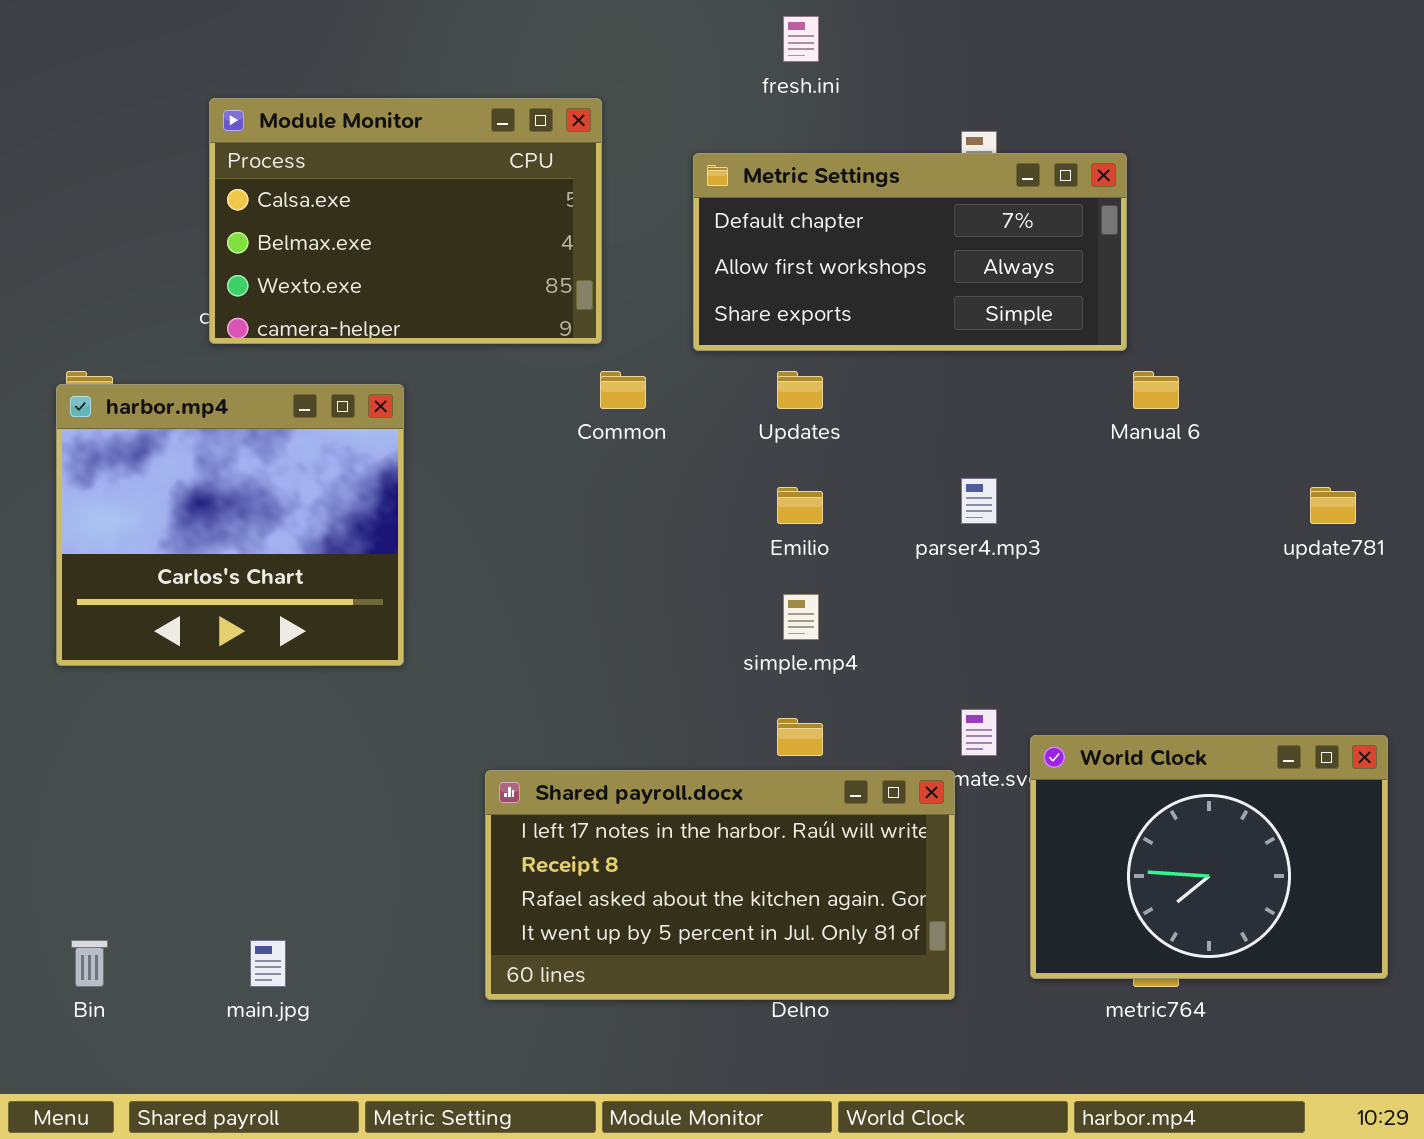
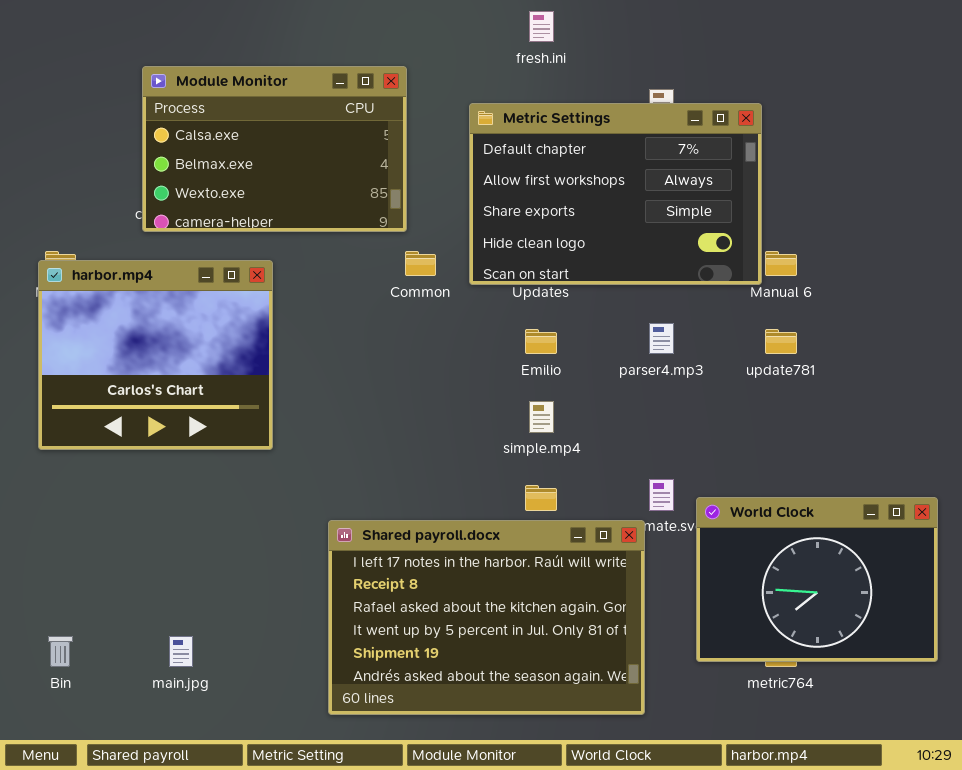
Metric Settings: [693,153,1127,351] -> [469,103,762,285], resized
update781: [1310,487,1356,524] -> [765,329,797,354], moved
Shared payroll.docx: [485,770,955,1000] -> [328,520,645,715], resized

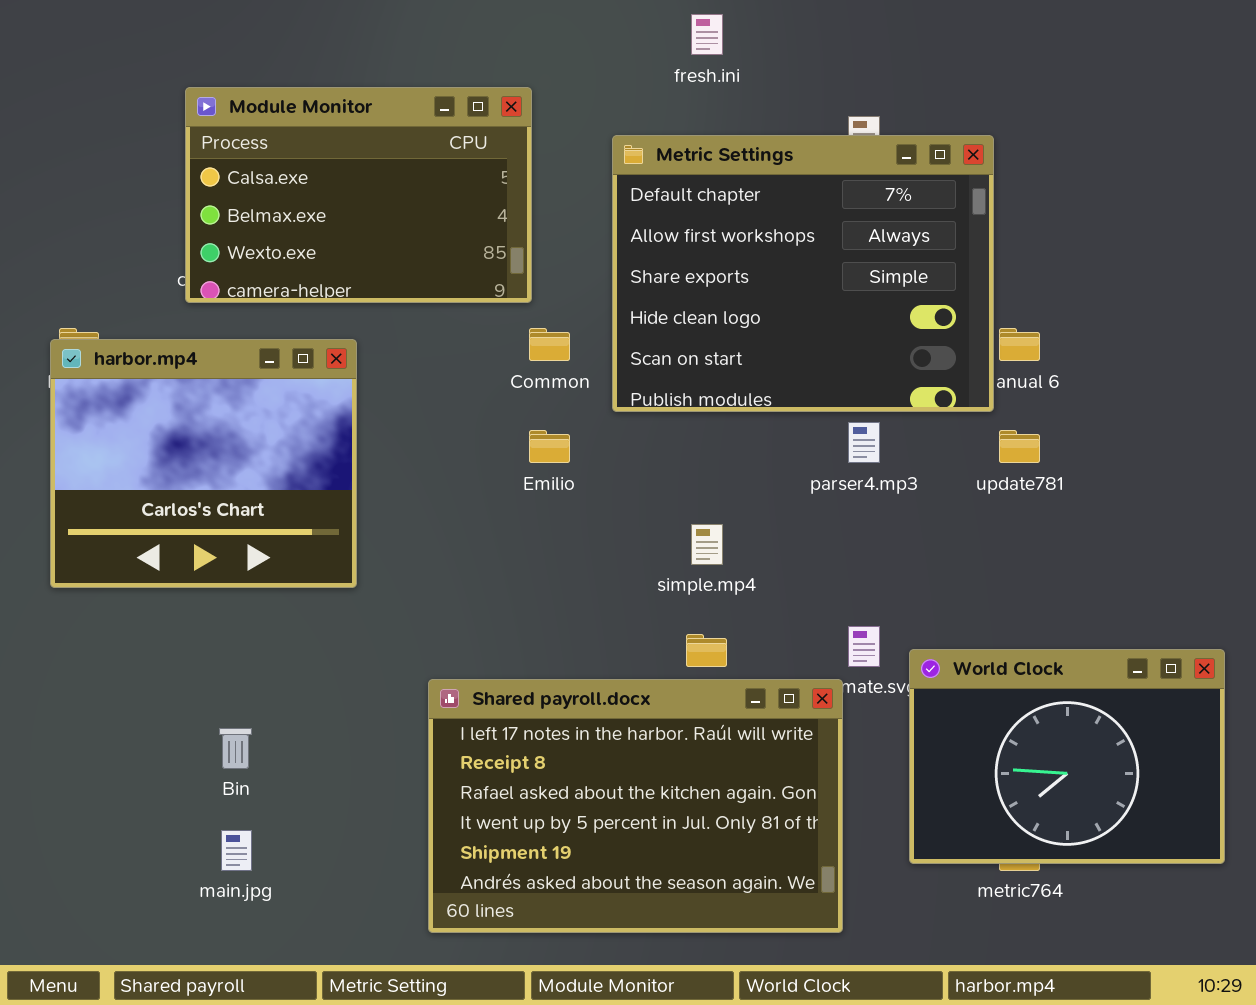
Metric Settings: [469,103,762,285] -> [612,135,994,412], resized
Emilio: [525,329,557,354] -> [529,430,570,463], moved
Bin: [48,636,73,667] -> [219,728,252,769], moved

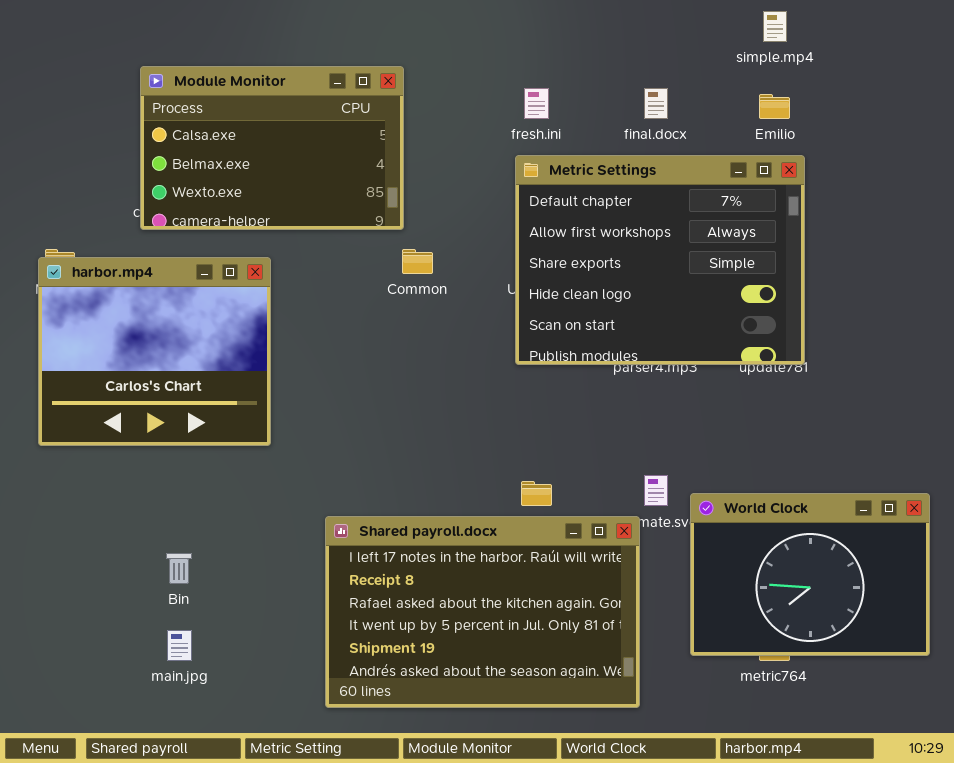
fresh.ini: [691,14,723,55] -> [524,88,549,119], moved
Metric Settings: [612,135,994,412] -> [515,155,805,365], moved
Emilio: [529,430,570,463] -> [759,94,790,119], moved
simple.mp4: [691,524,723,565] -> [763,11,787,42], moved

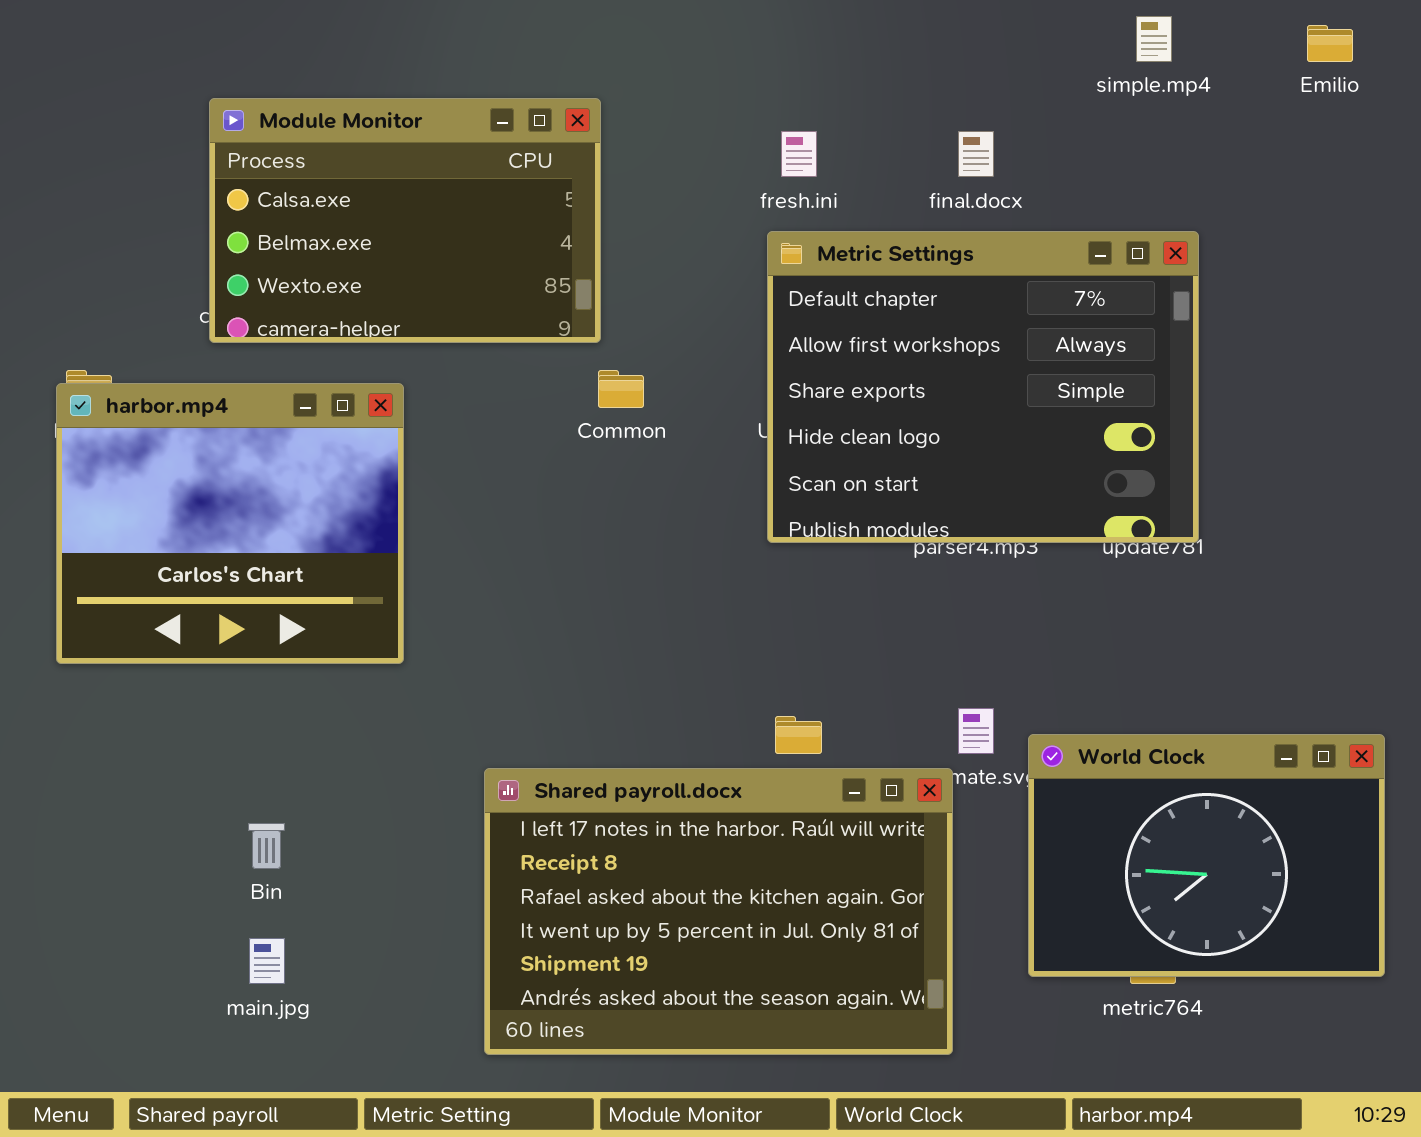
Emilio: [759,94,790,119] -> [1307,25,1353,62], moved

